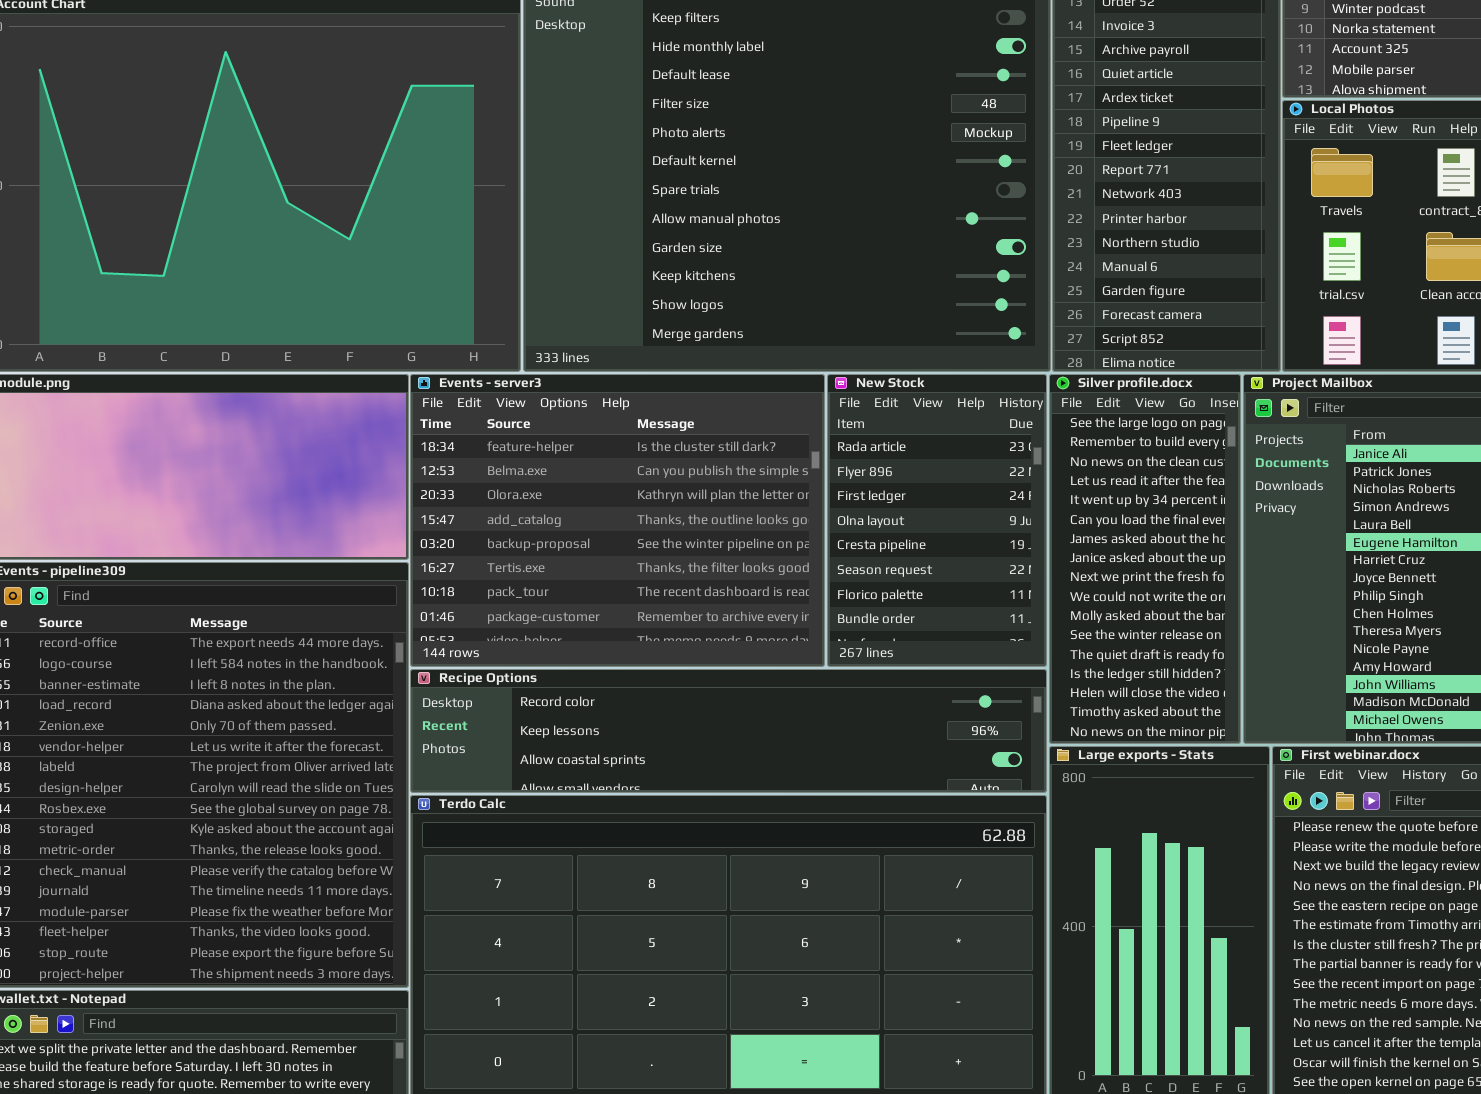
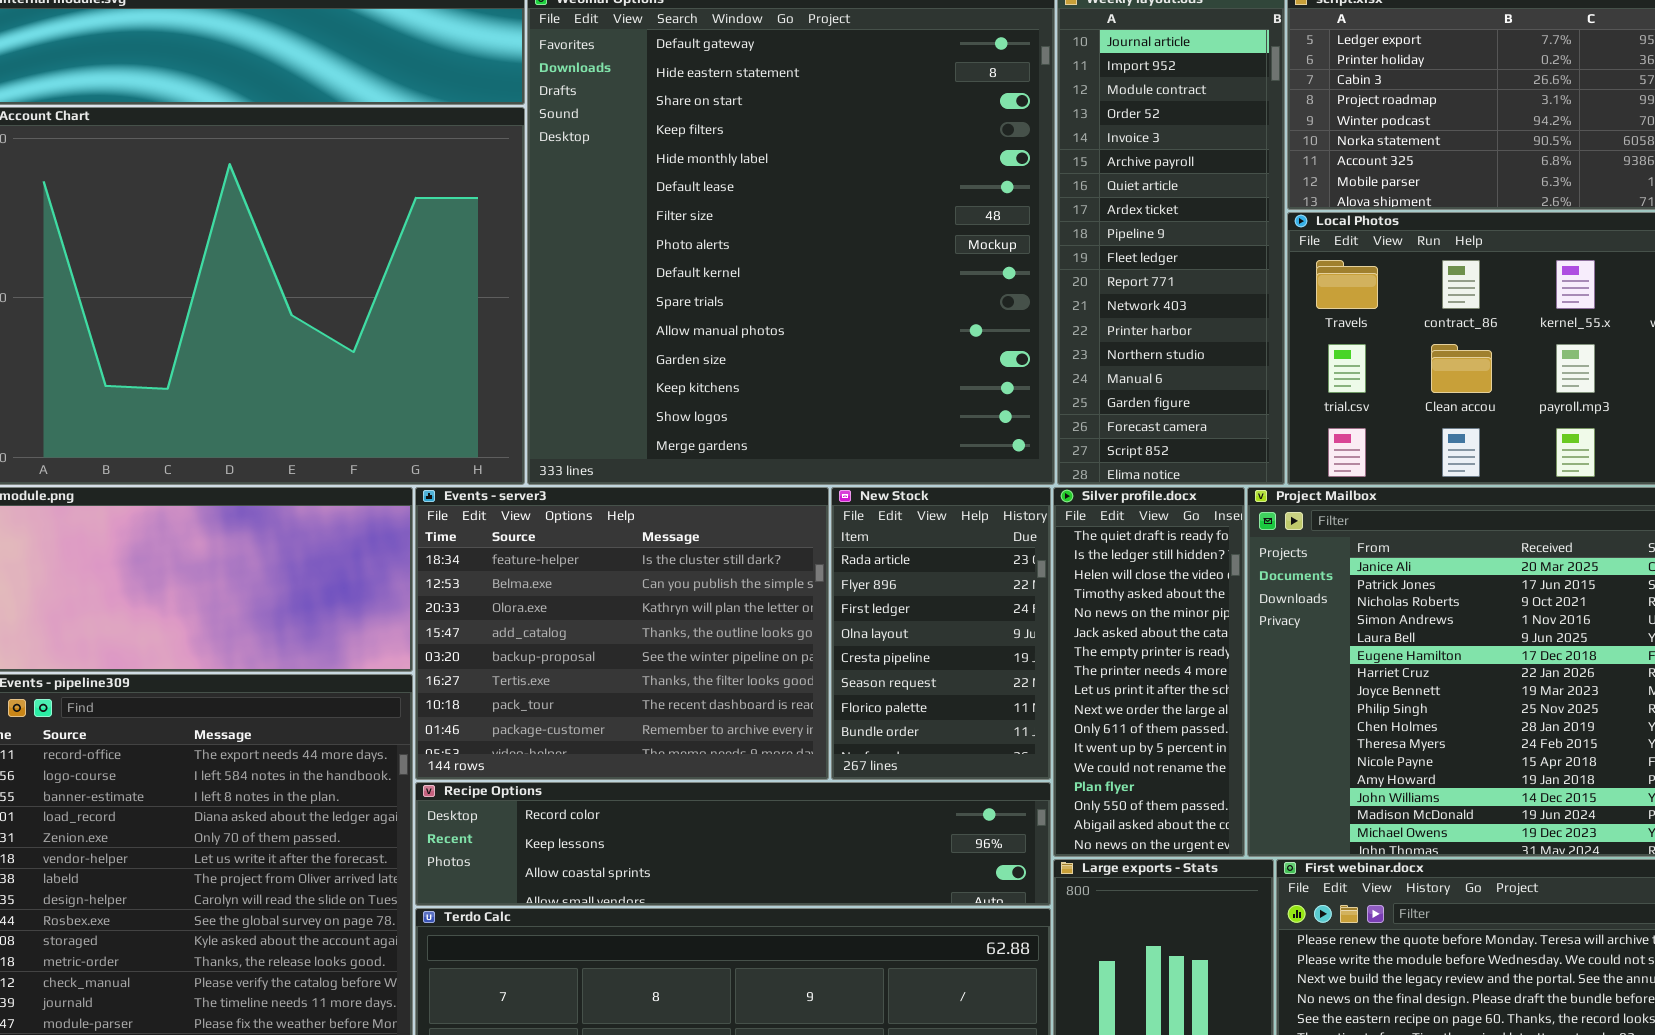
Silver profile.docx: [1049,374,1241,744] -> [1053,487,1245,857], scrolled down 12 rows

